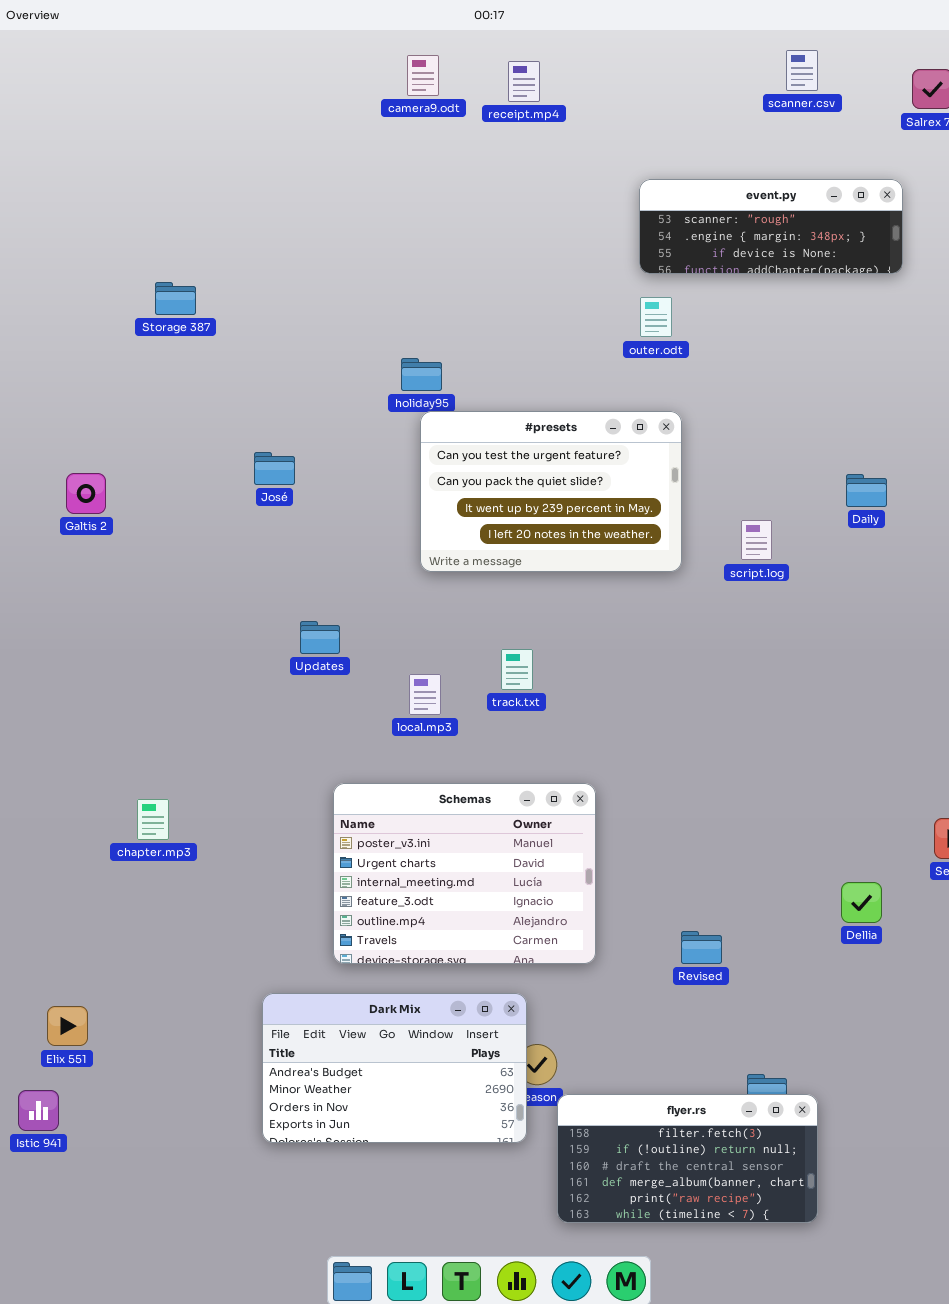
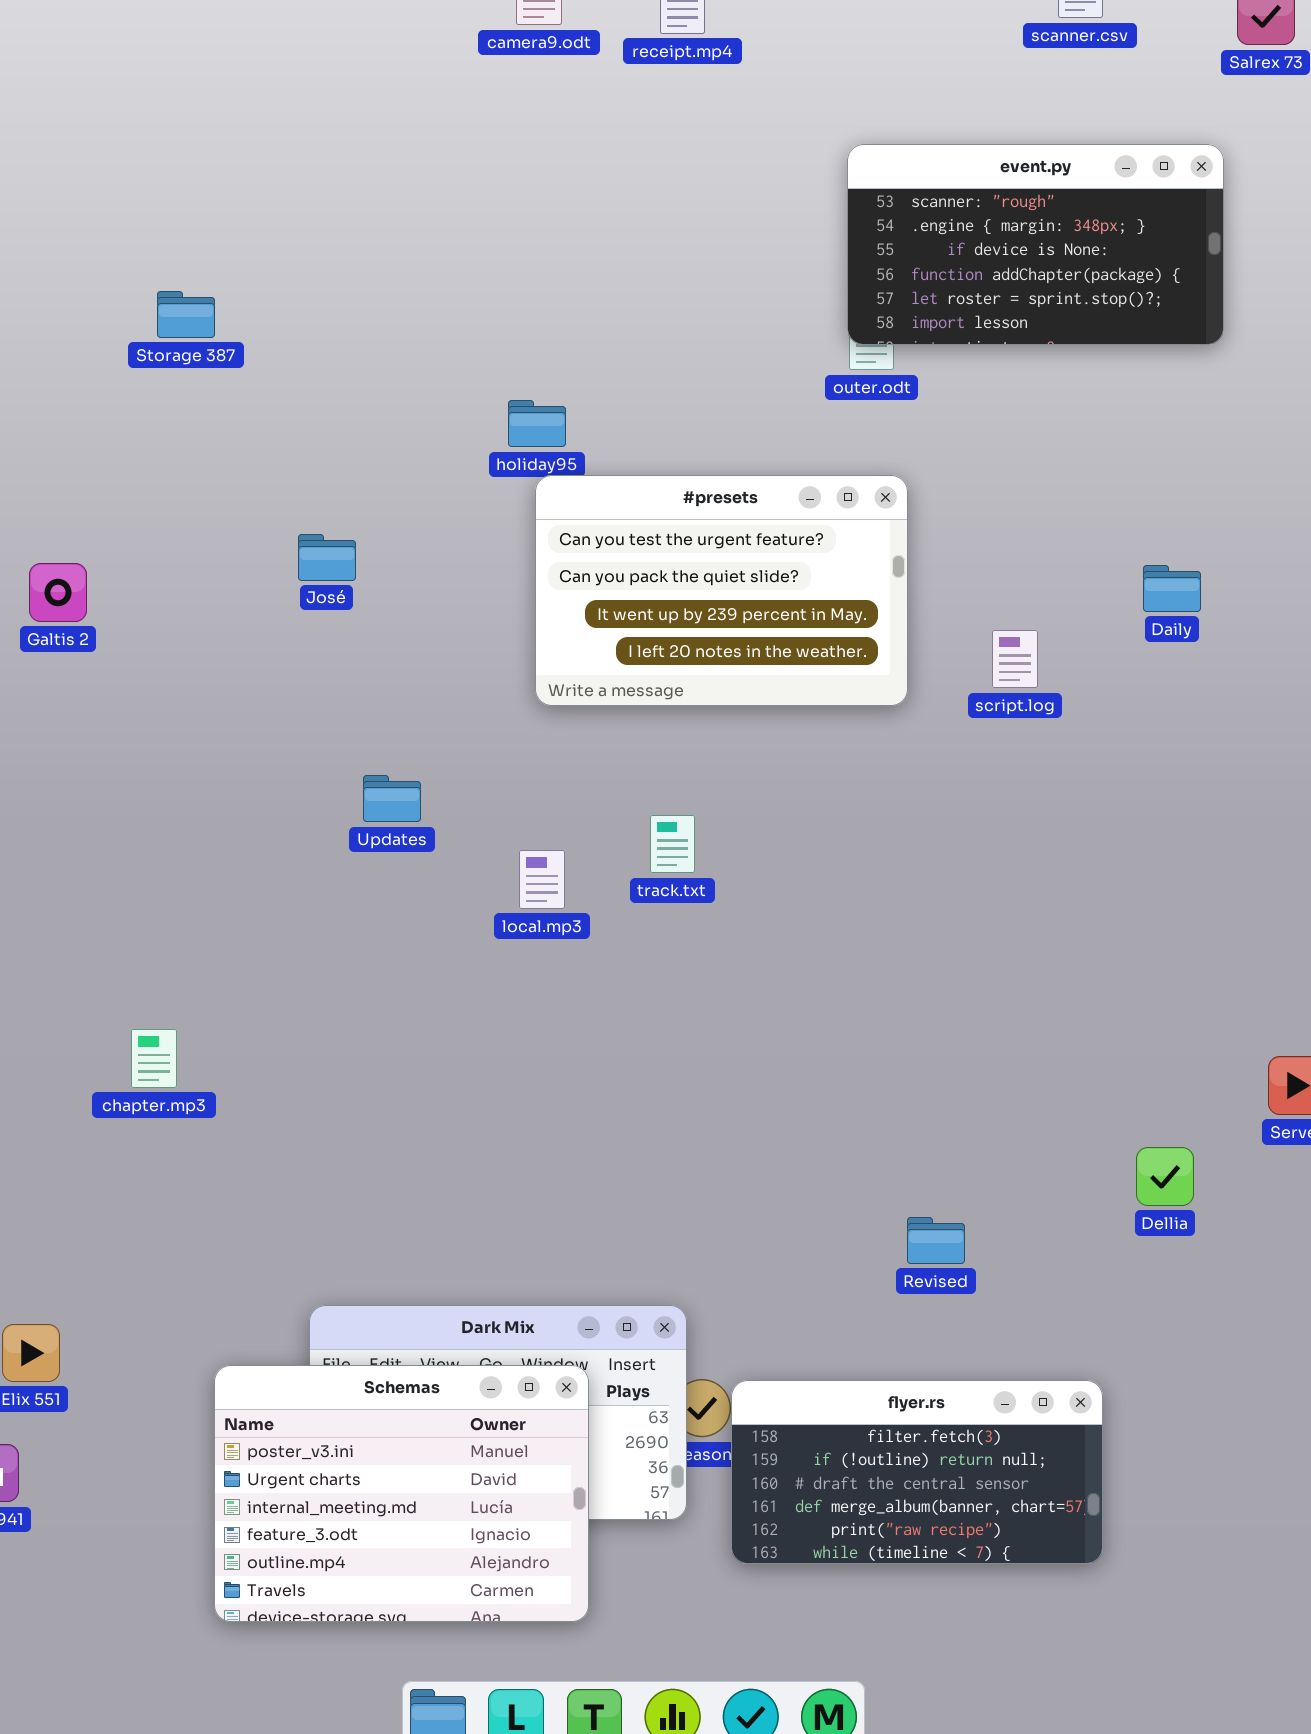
event.py: [639,179,903,274] -> [847,144,1224,345], resized
Schemas: [333,783,596,964] -> [214,1365,589,1622], moved
flyer.rs: [557,1094,818,1223] -> [731,1380,1103,1564], moved

